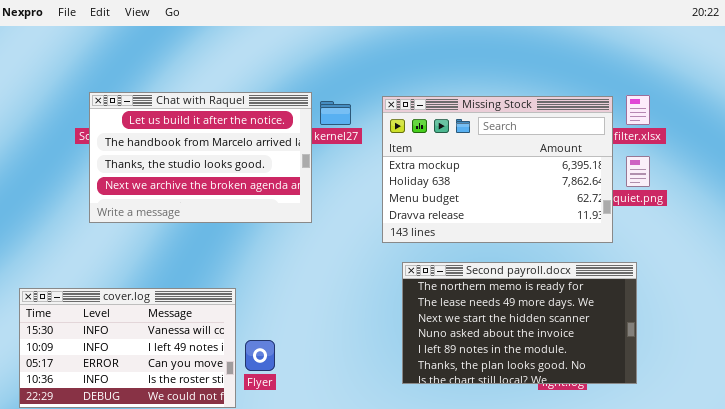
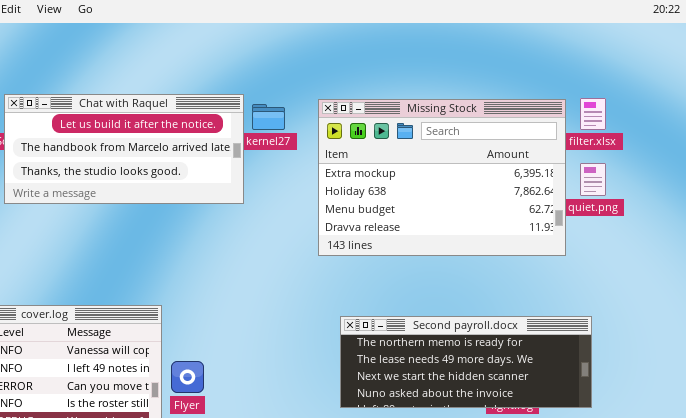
Chat with Raquel: [89,92,312,223] -> [4,94,244,204], resized
Second payroll.docx: [402,262,637,384] -> [340,316,592,408], resized

